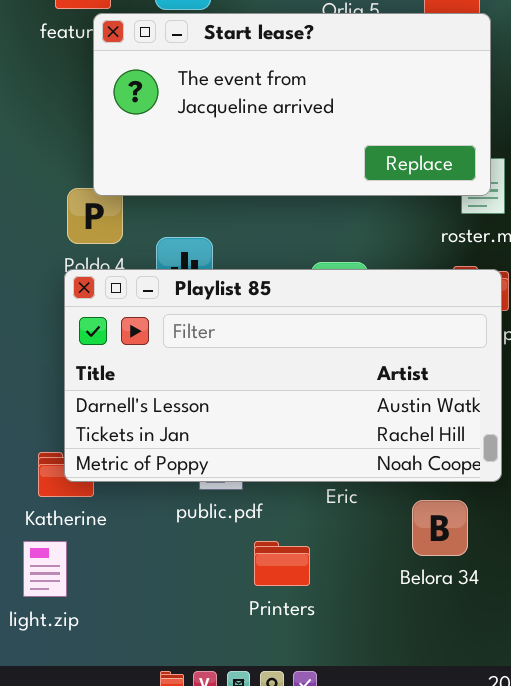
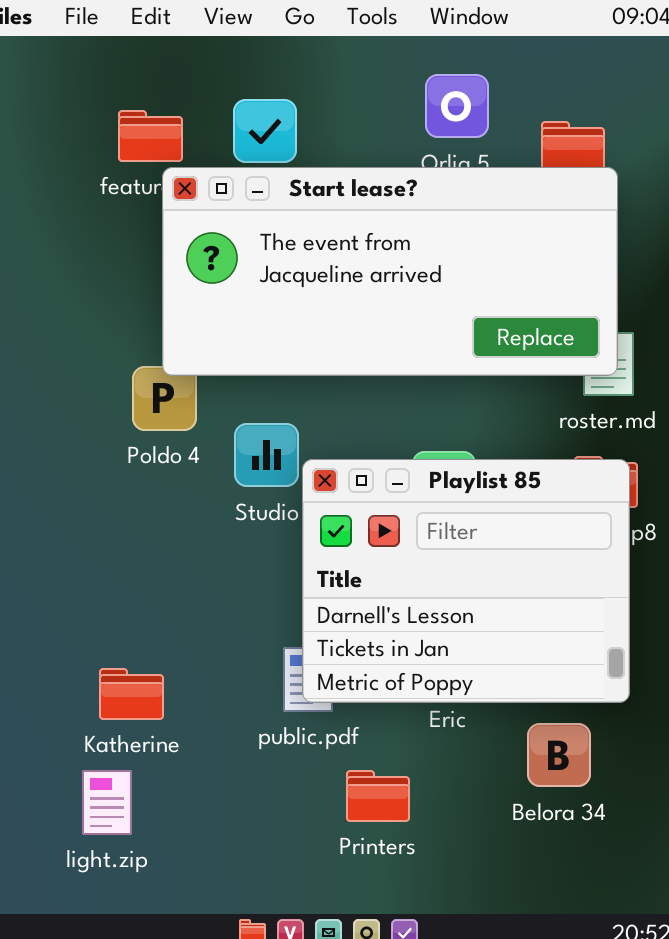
Playlist 85: [64,269,502,482] -> [302,459,630,703], resized

